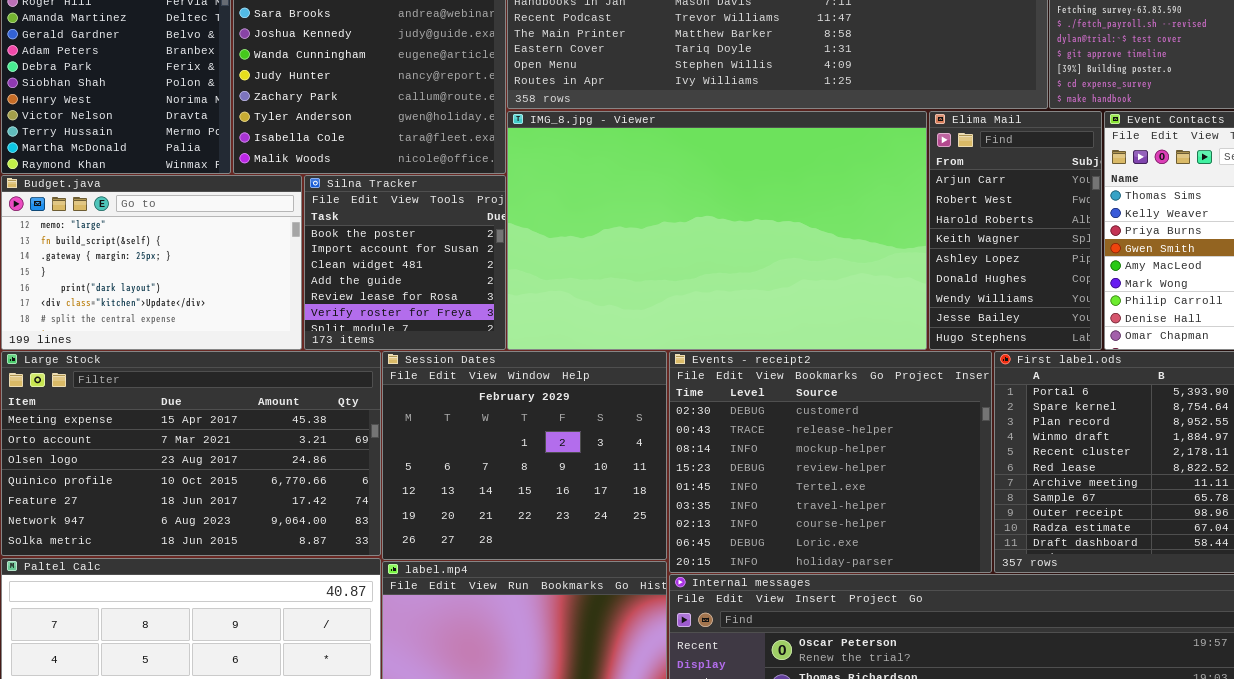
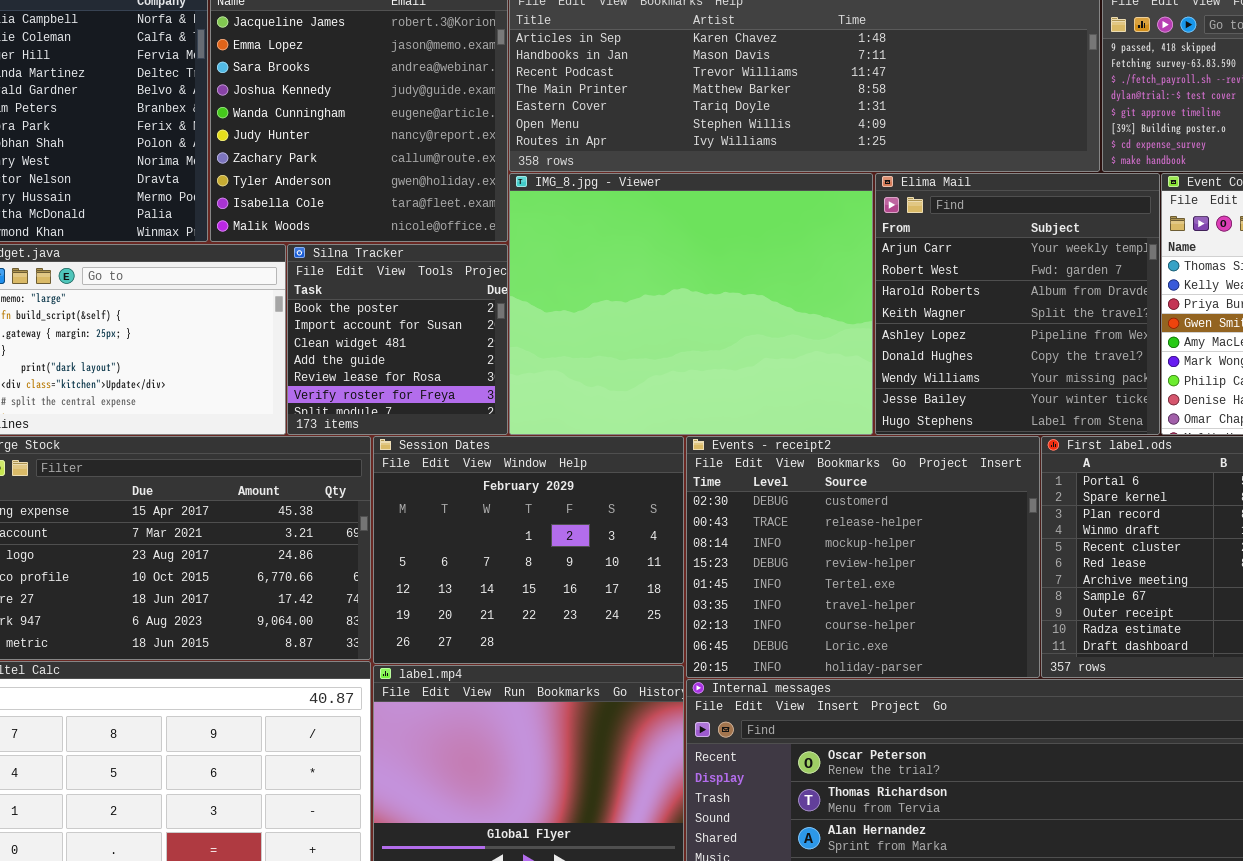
IMG_8.jpg - Viewer: [507,111,927,350] -> [509,173,873,435], resized
Elima Mail: [929,111,1102,350] -> [875,173,1160,435], resized

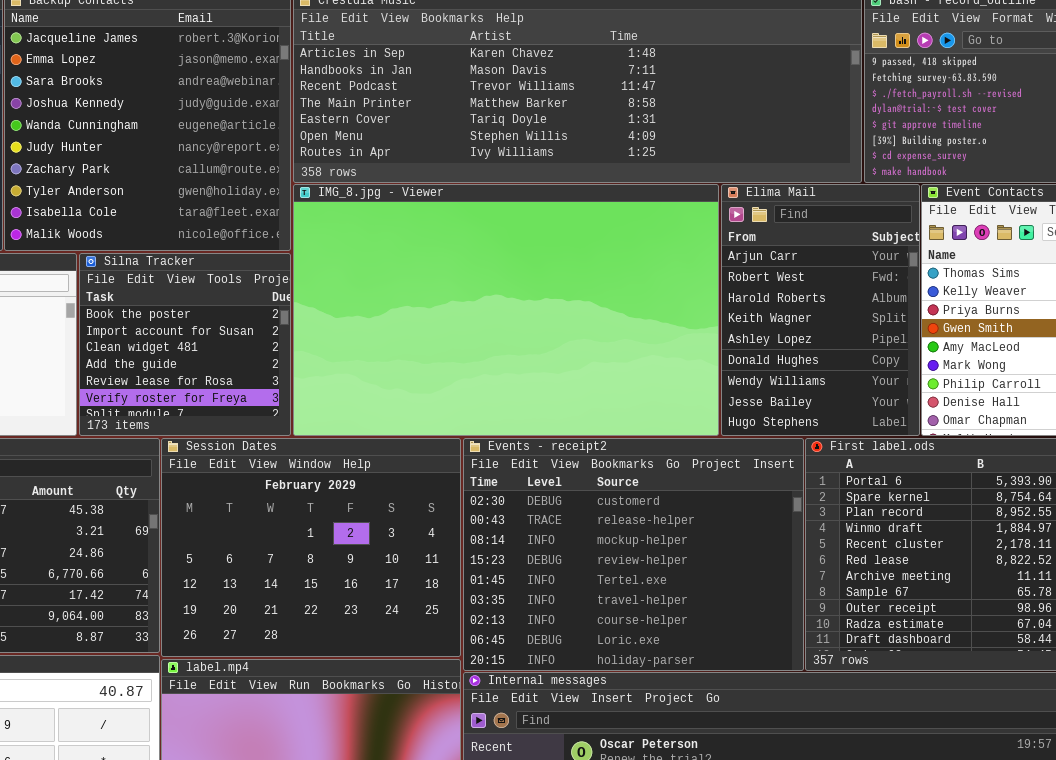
IMG_8.jpg - Viewer: [509,173,873,435] -> [293,184,719,436], resized
Elima Mail: [875,173,1160,435] -> [721,184,920,436], resized

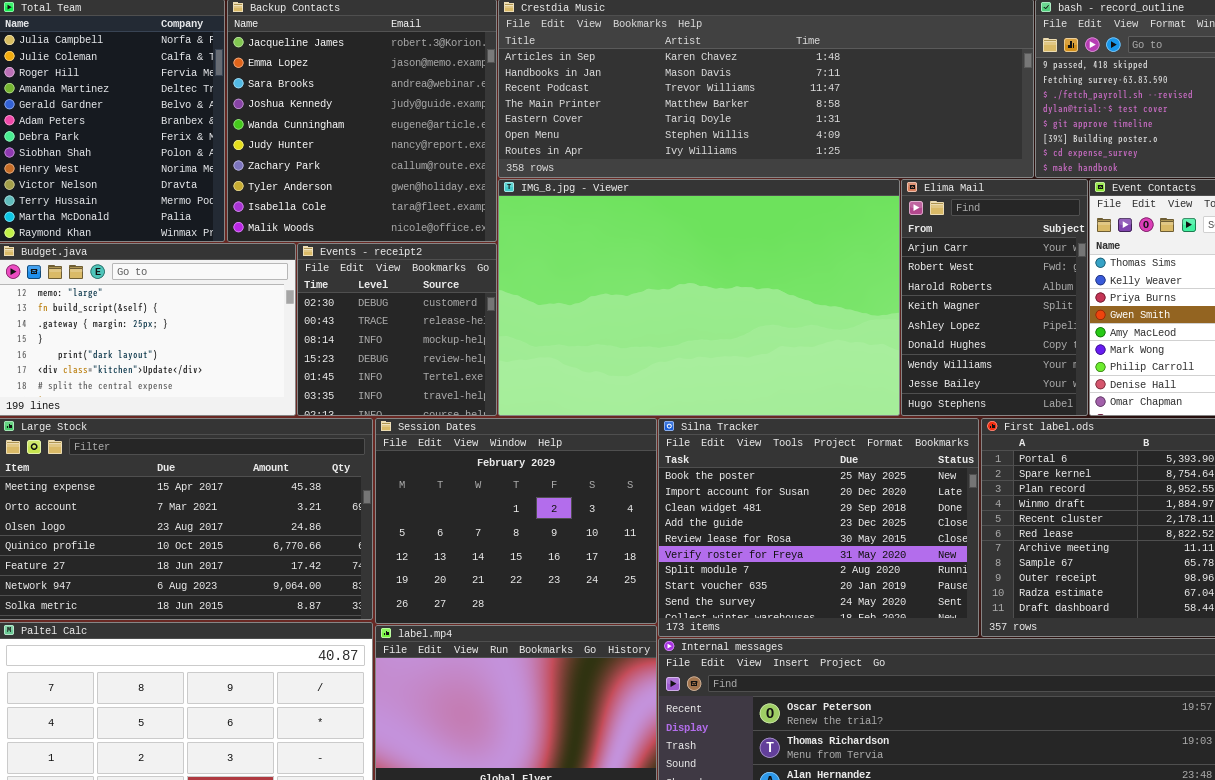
Silna Tracker: [79,253,291,436] -> [658,418,979,637], moved, resized
Events - receipt2: [463,438,804,671] -> [297,243,497,416], moved, resized

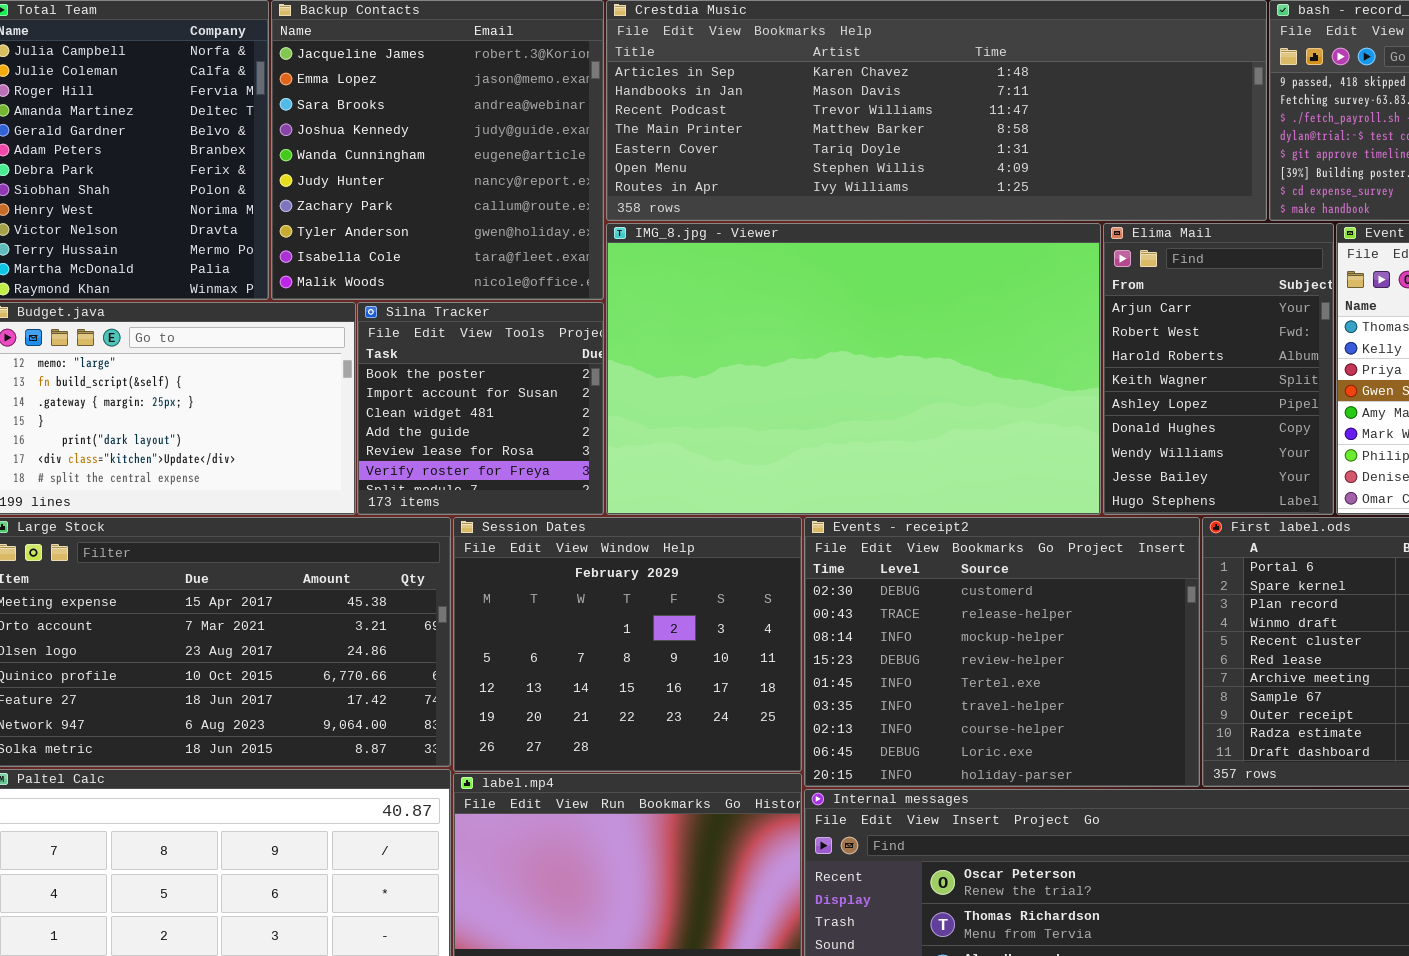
Events - receipt2: [297,243,497,416] -> [804,517,1200,787], moved, resized
Silna Tracker: [658,418,979,637] -> [357,302,604,515], moved, resized

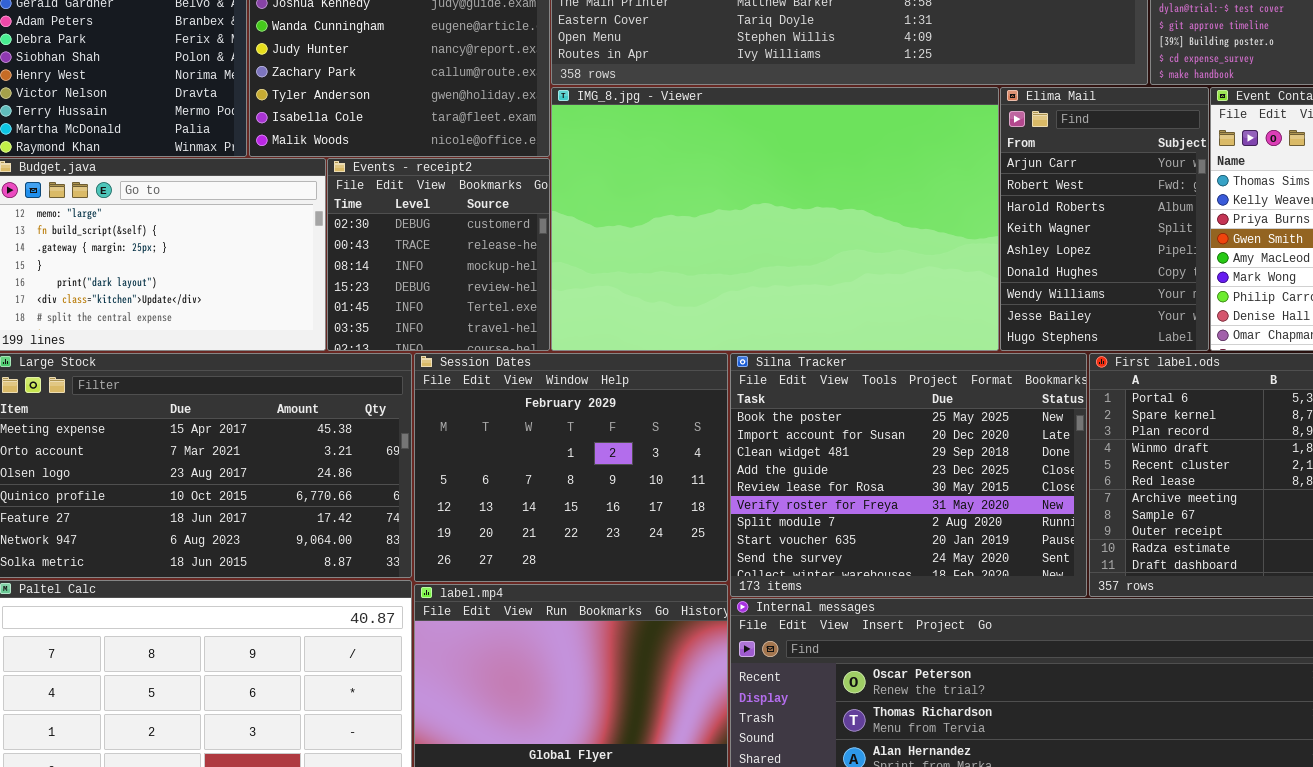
Silna Tracker: [357,302,604,515] -> [730,353,1087,597], moved, resized
Events - receipt2: [804,517,1200,787] -> [327,158,550,351], moved, resized

